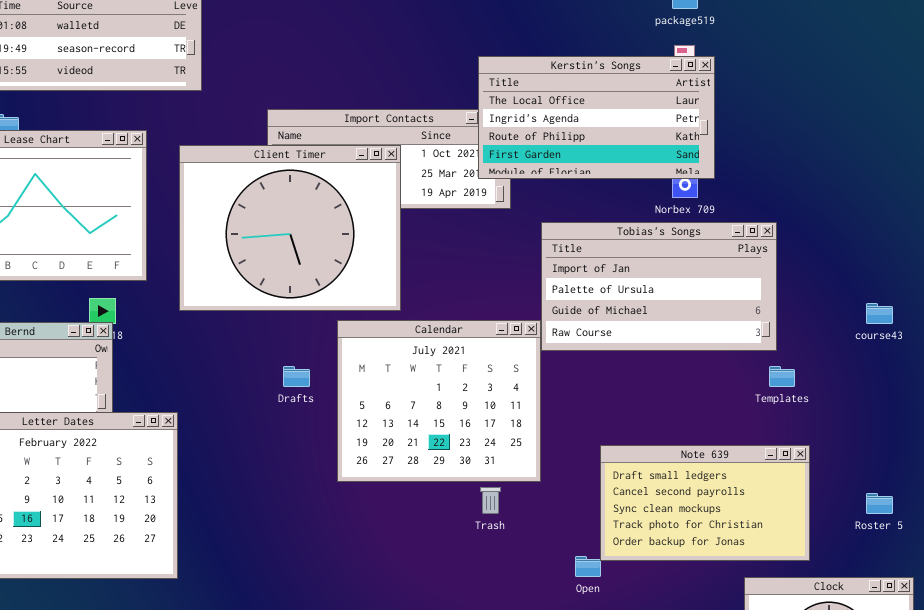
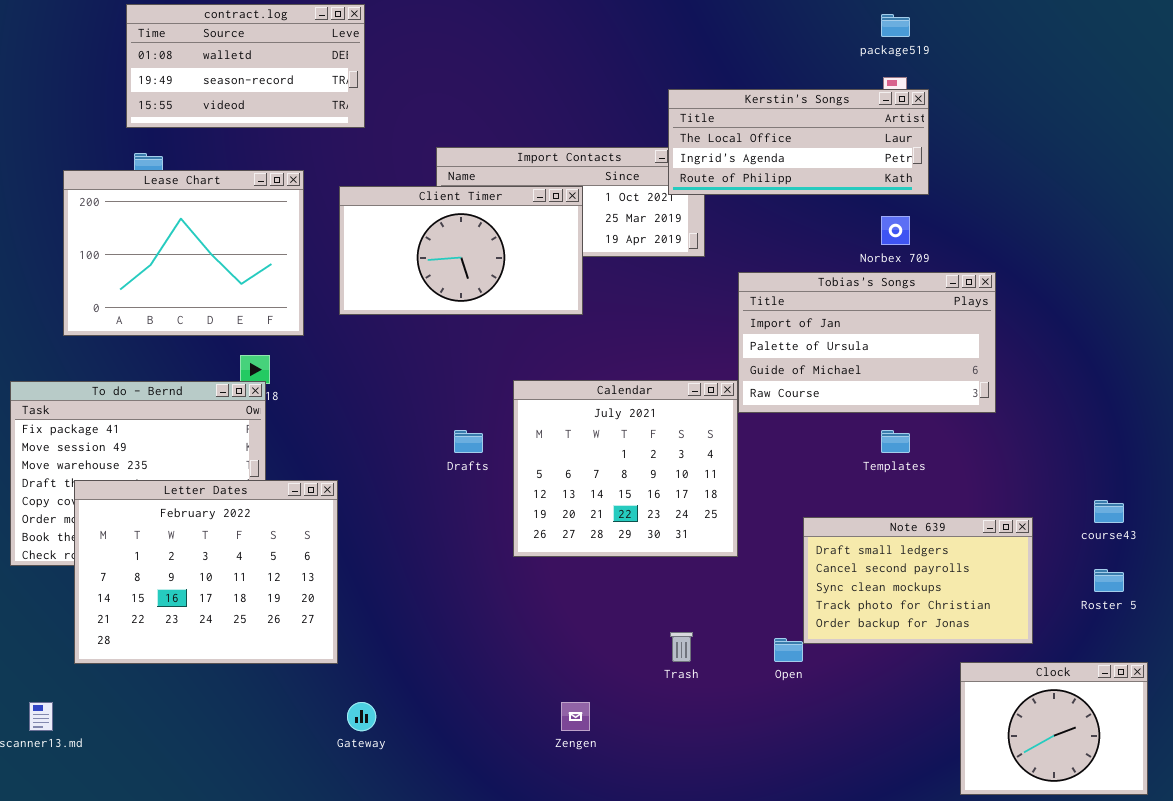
Kerstin's Songs: [478,56,715,179] -> [668,89,929,195], resized
Client Timer: [179,145,401,311] -> [339,186,583,315], resized
course43: [866,303,893,324] -> [1094,500,1124,523], moved
Templates: [769,366,795,387] -> [881,430,910,453], moved
Trash: [480,487,501,514] -> [670,632,693,662], moved

